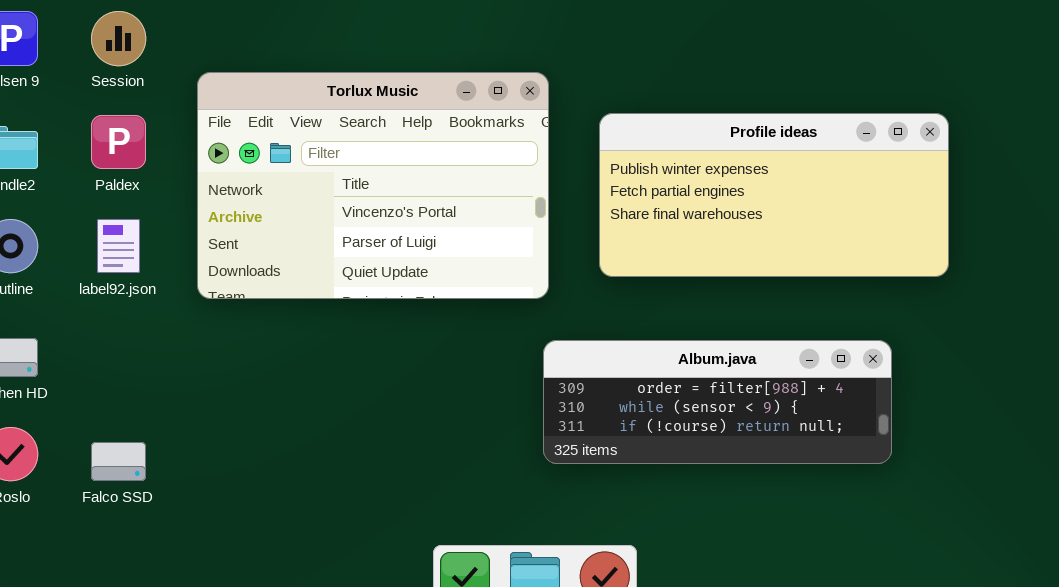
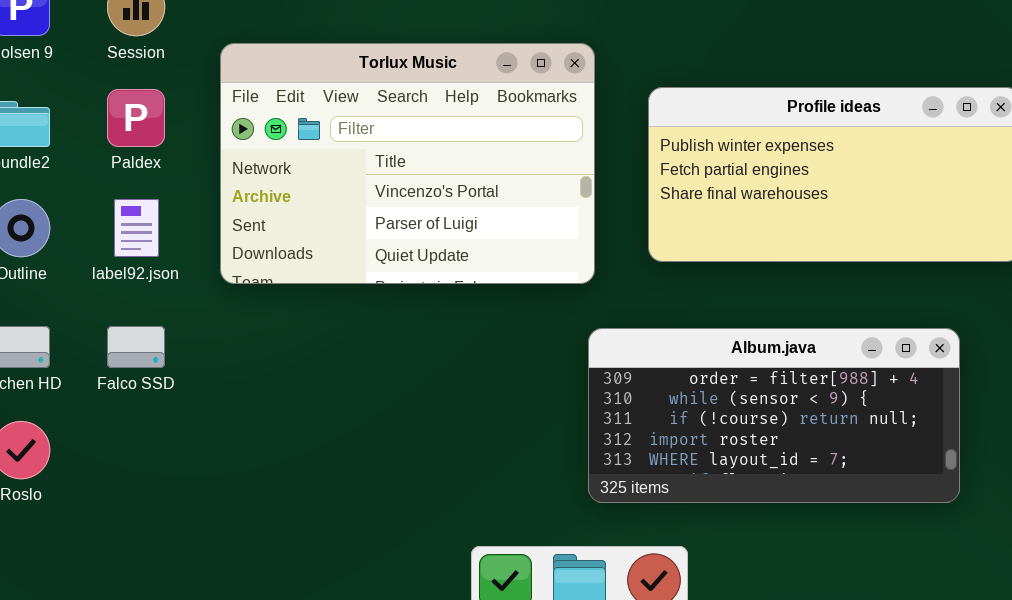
Album.java: [543,340,892,464] -> [588,328,960,503], resized
Falco SSD: [91,442,146,481] -> [107,326,165,368], moved

